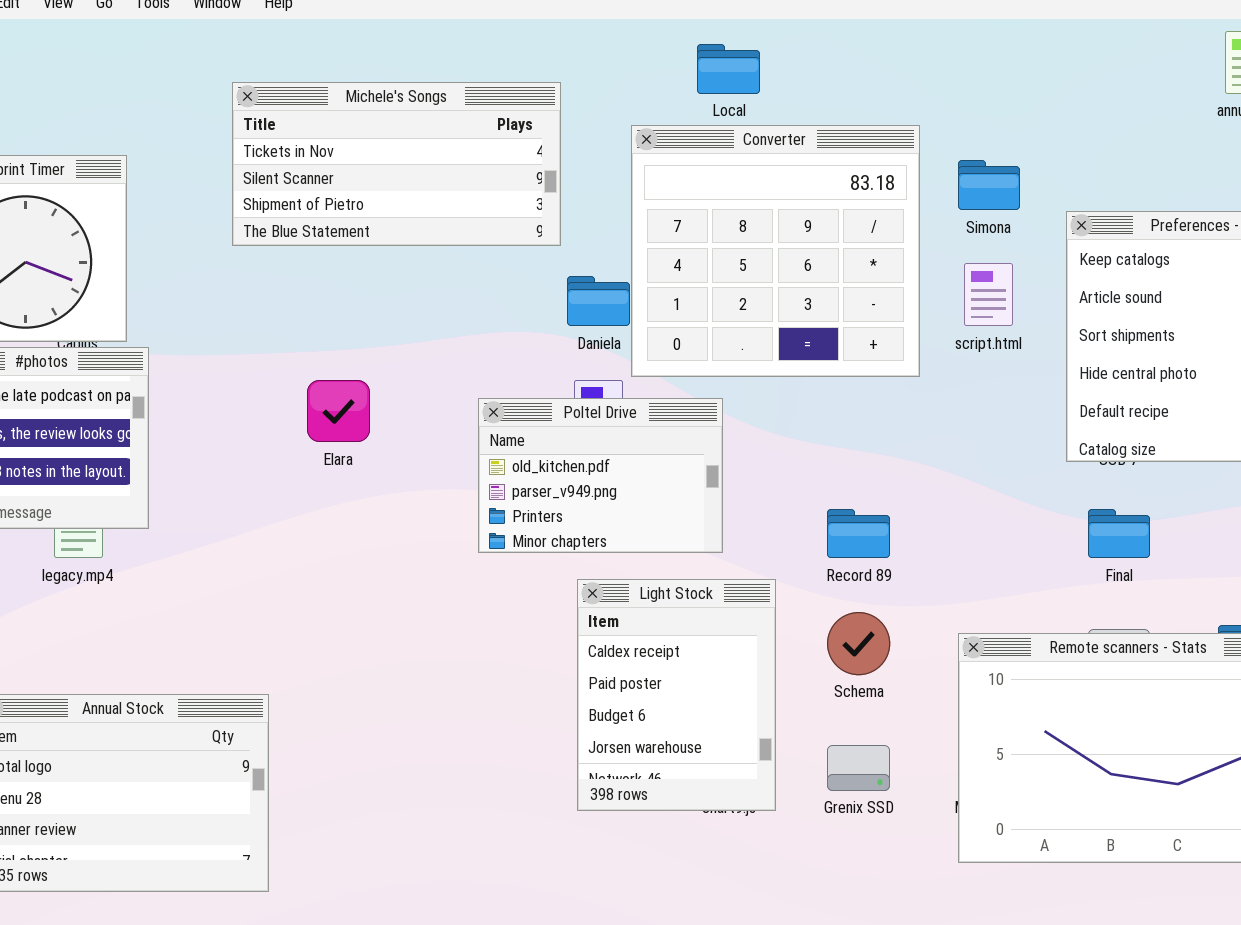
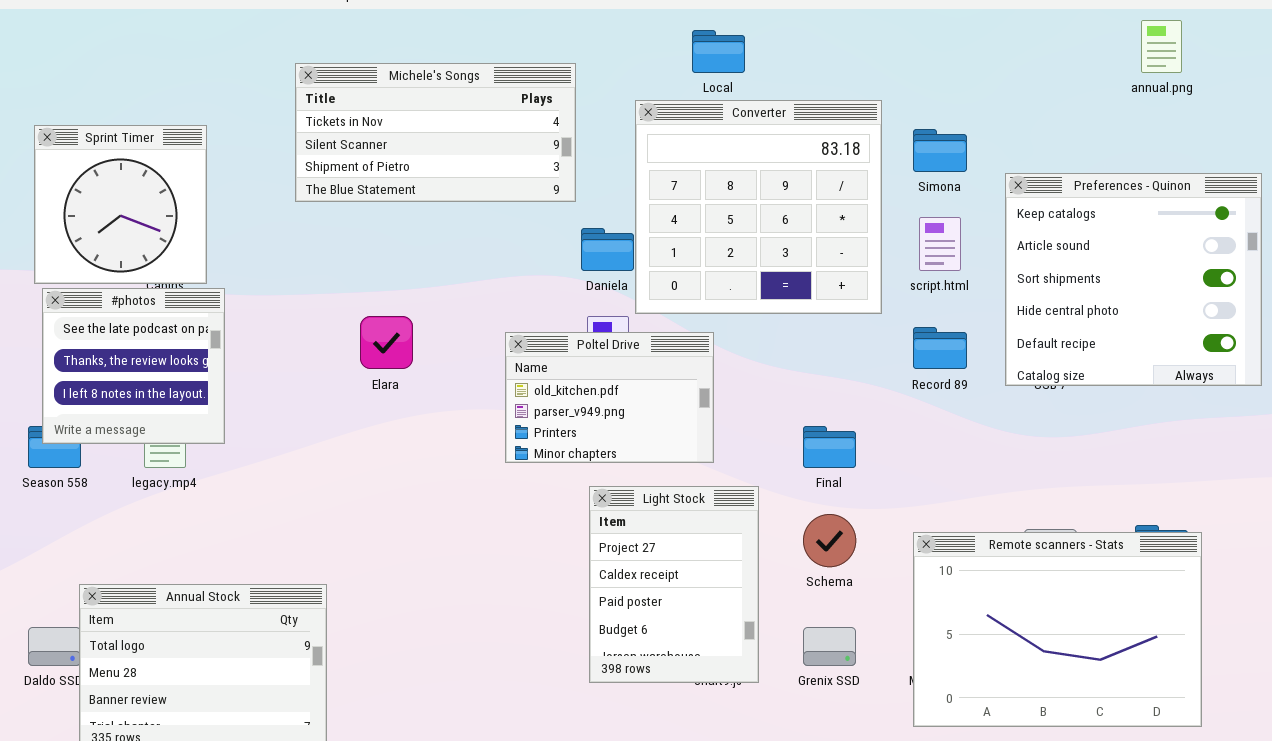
Record 89: [827,509,890,558] -> [913,327,967,369], moved
Final: [1088,509,1150,558] -> [803,426,856,468], moved
Light Stock: [577,579,776,811] -> [589,486,759,683], scrolled up 1 row

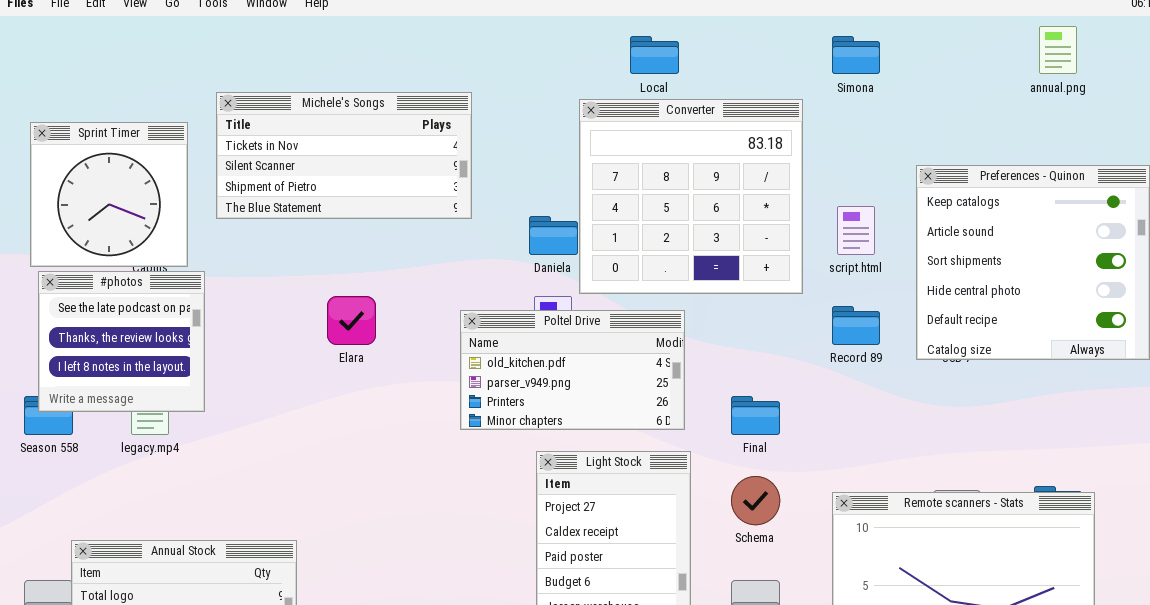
Michele's Songs: [295,63,576,202] -> [216,92,472,219], moved
Simona: [913,129,967,172] -> [832,36,880,74], moved
Poltel Drive: [505,332,714,463] -> [460,310,685,430], resized

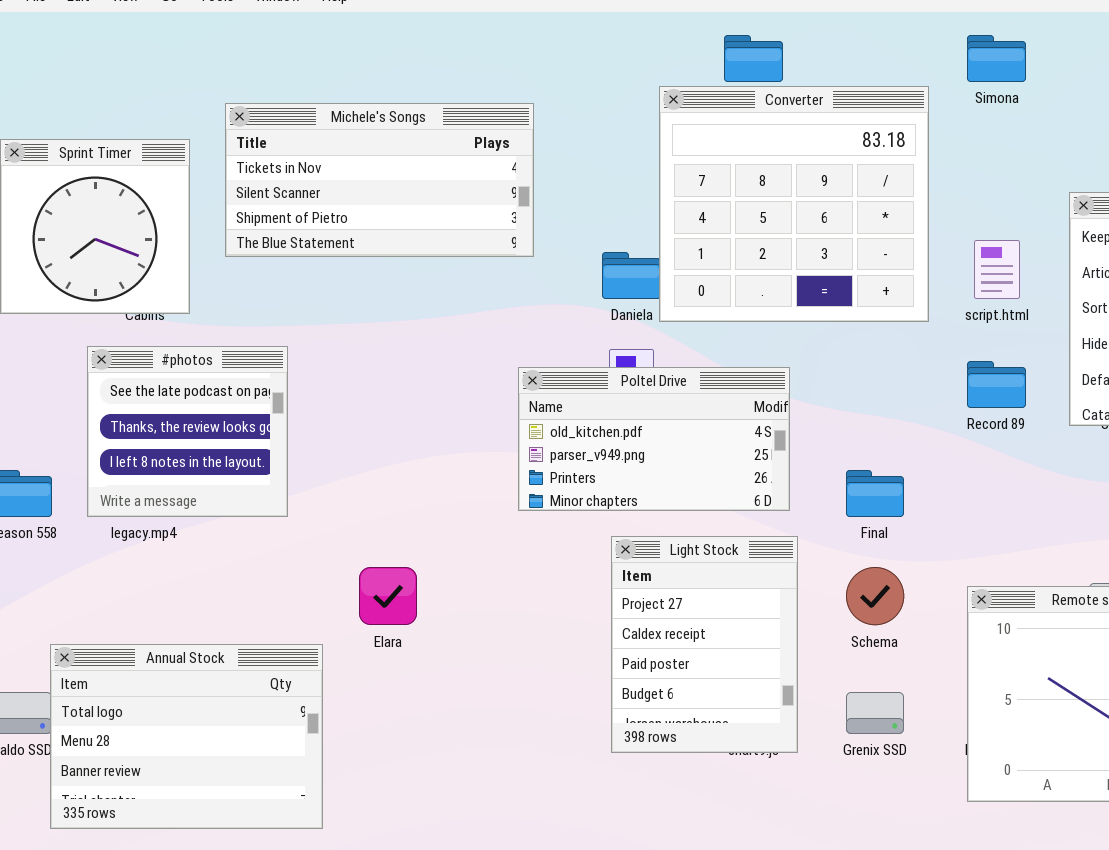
Converter: [579,99,803,294] -> [659,86,929,322], moved
#photos: [38,271,205,412] -> [87,346,288,517], moved
Elara: [327,296,376,345] -> [359,567,417,625], moved

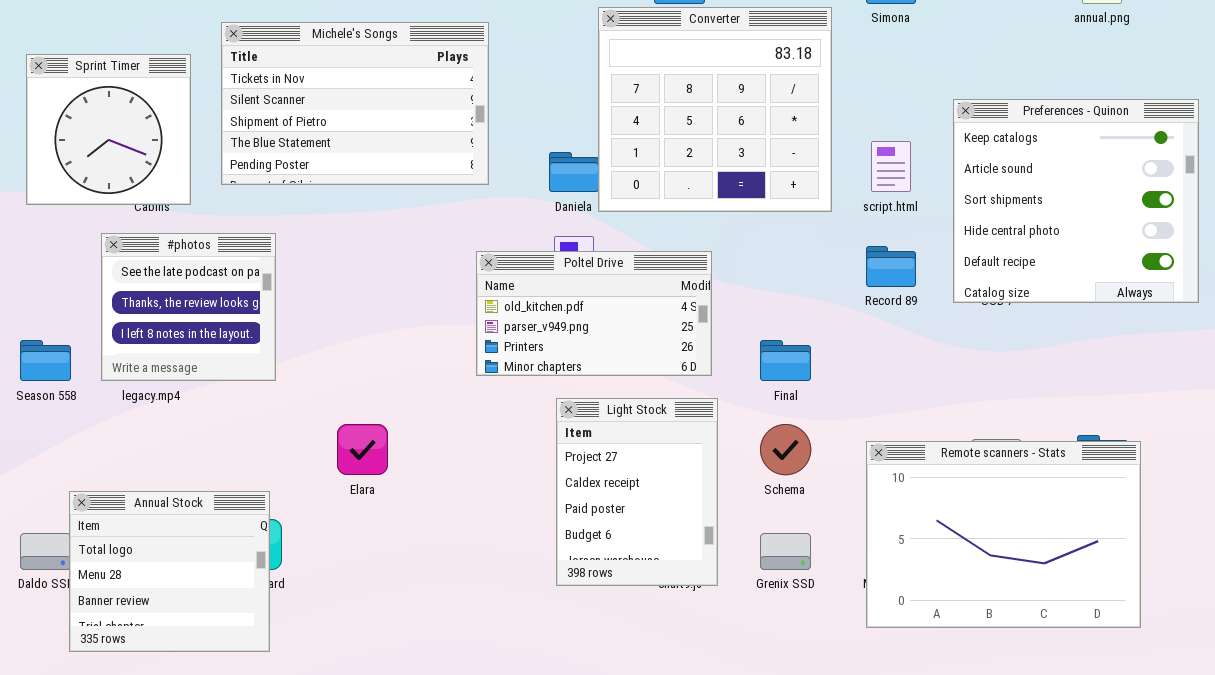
Michele's Songs: [225,103,534,257] -> [221,22,489,185], resized
Annual Stock: [50,644,323,829] -> [69,491,270,652], resized

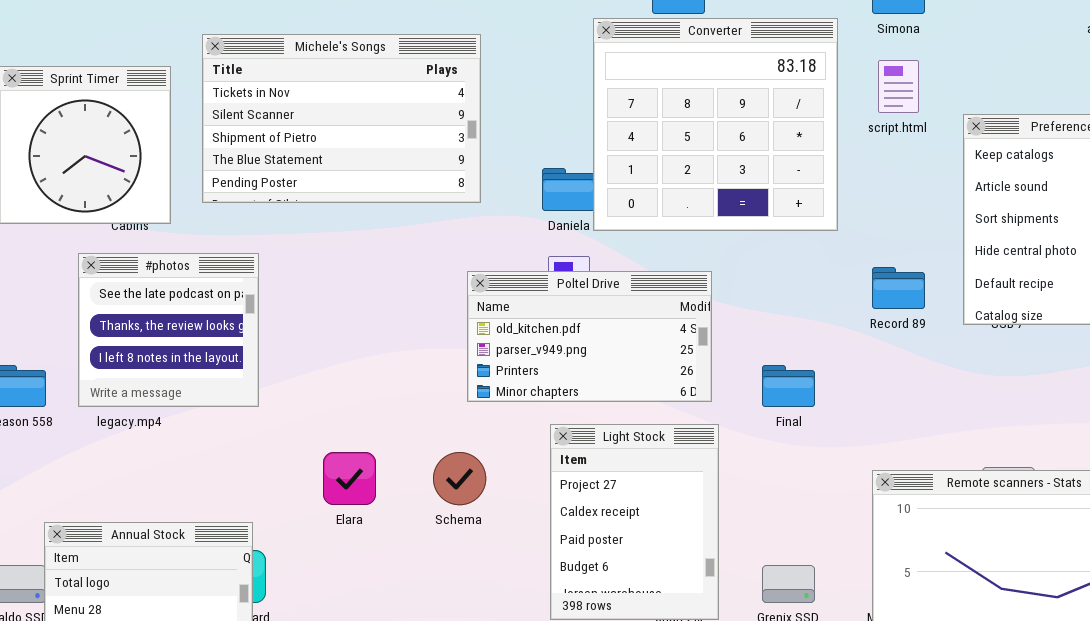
script.html: [871,141,911,192] -> [878,60,919,113], moved
Schema: [760,424,811,475] -> [433,452,486,505], moved

